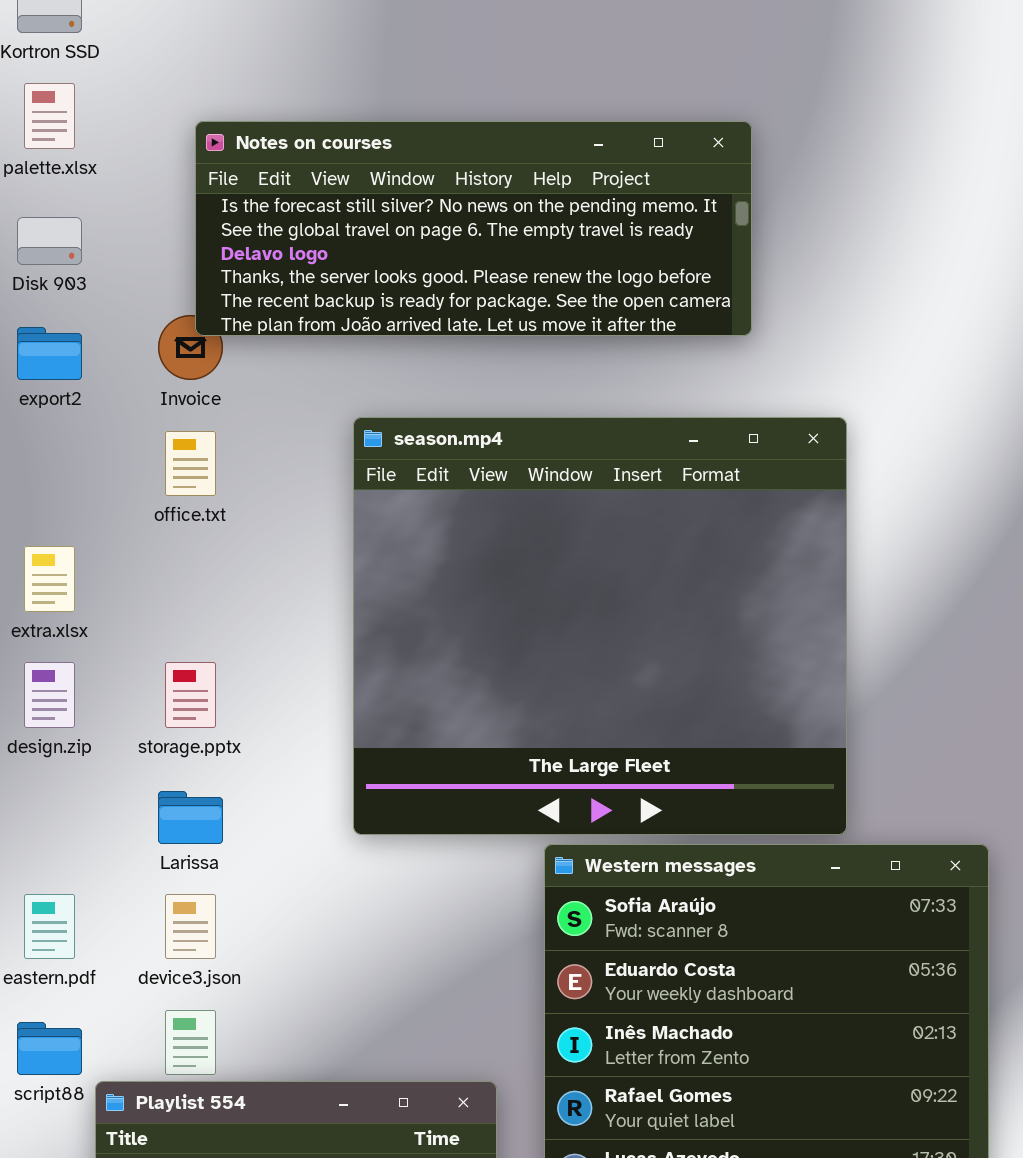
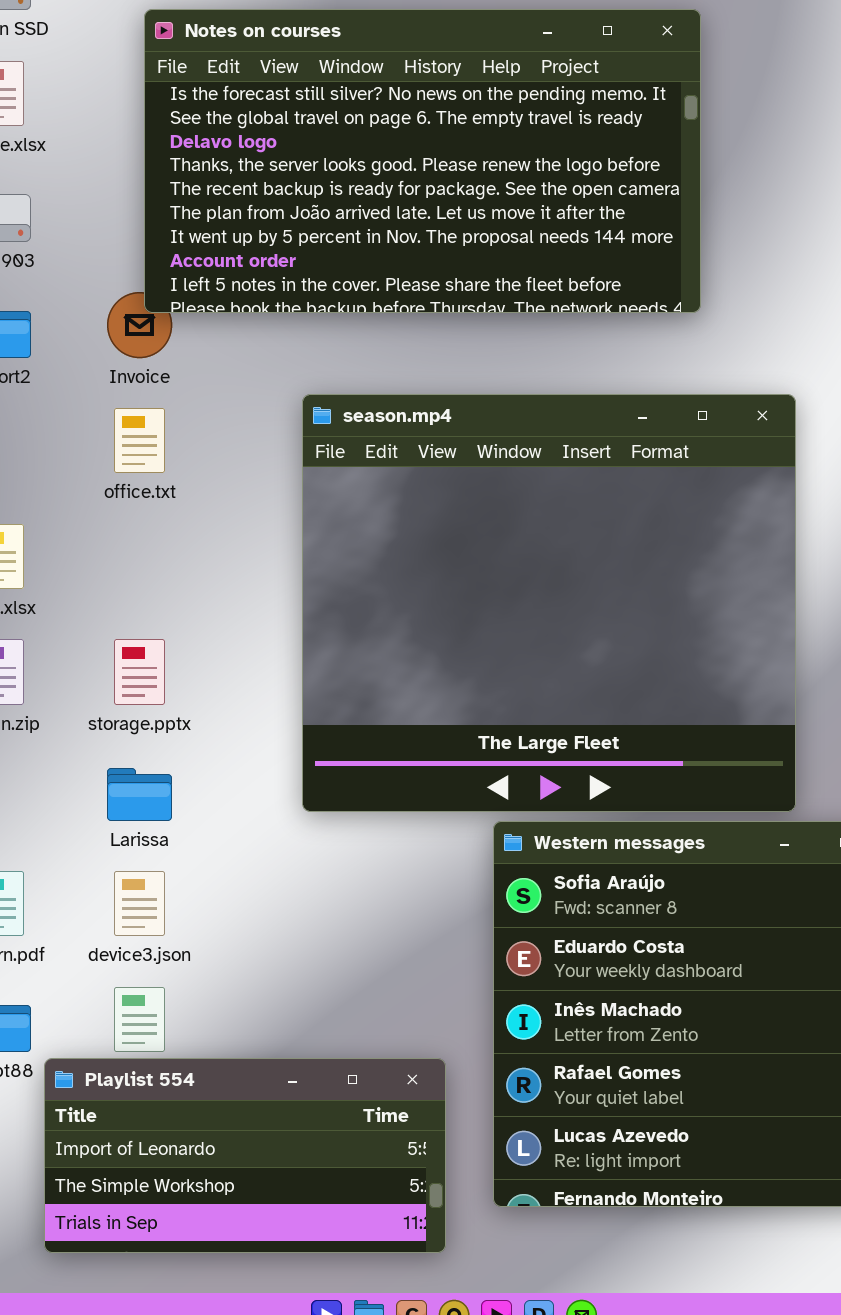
Notes on courses: [195,121,752,336] -> [144,9,701,313], resized

